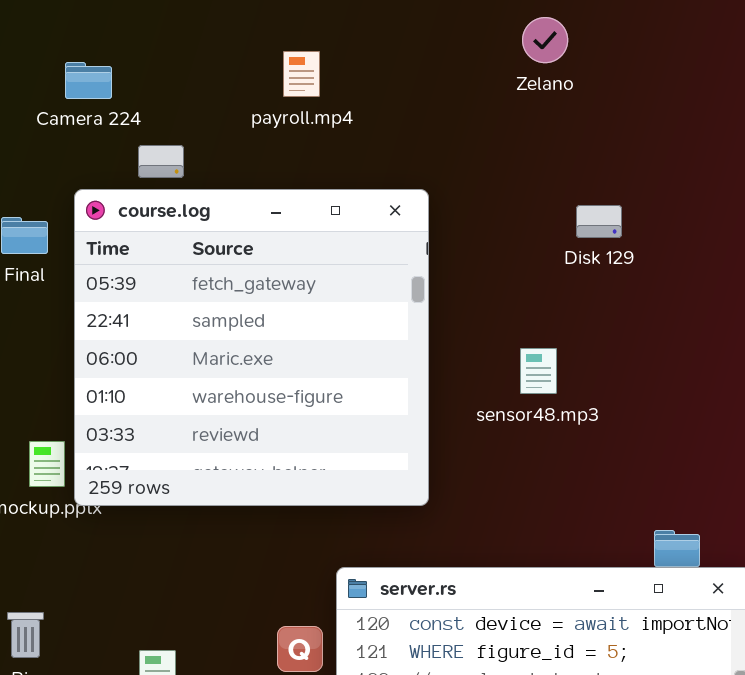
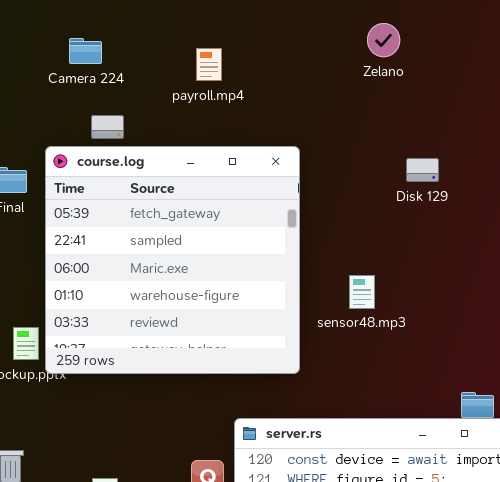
Camera 224: [65,62,112,99] -> [69,38,102,64], moved
sensor48.mp3: [520,348,557,394] -> [349,275,375,309], moved

